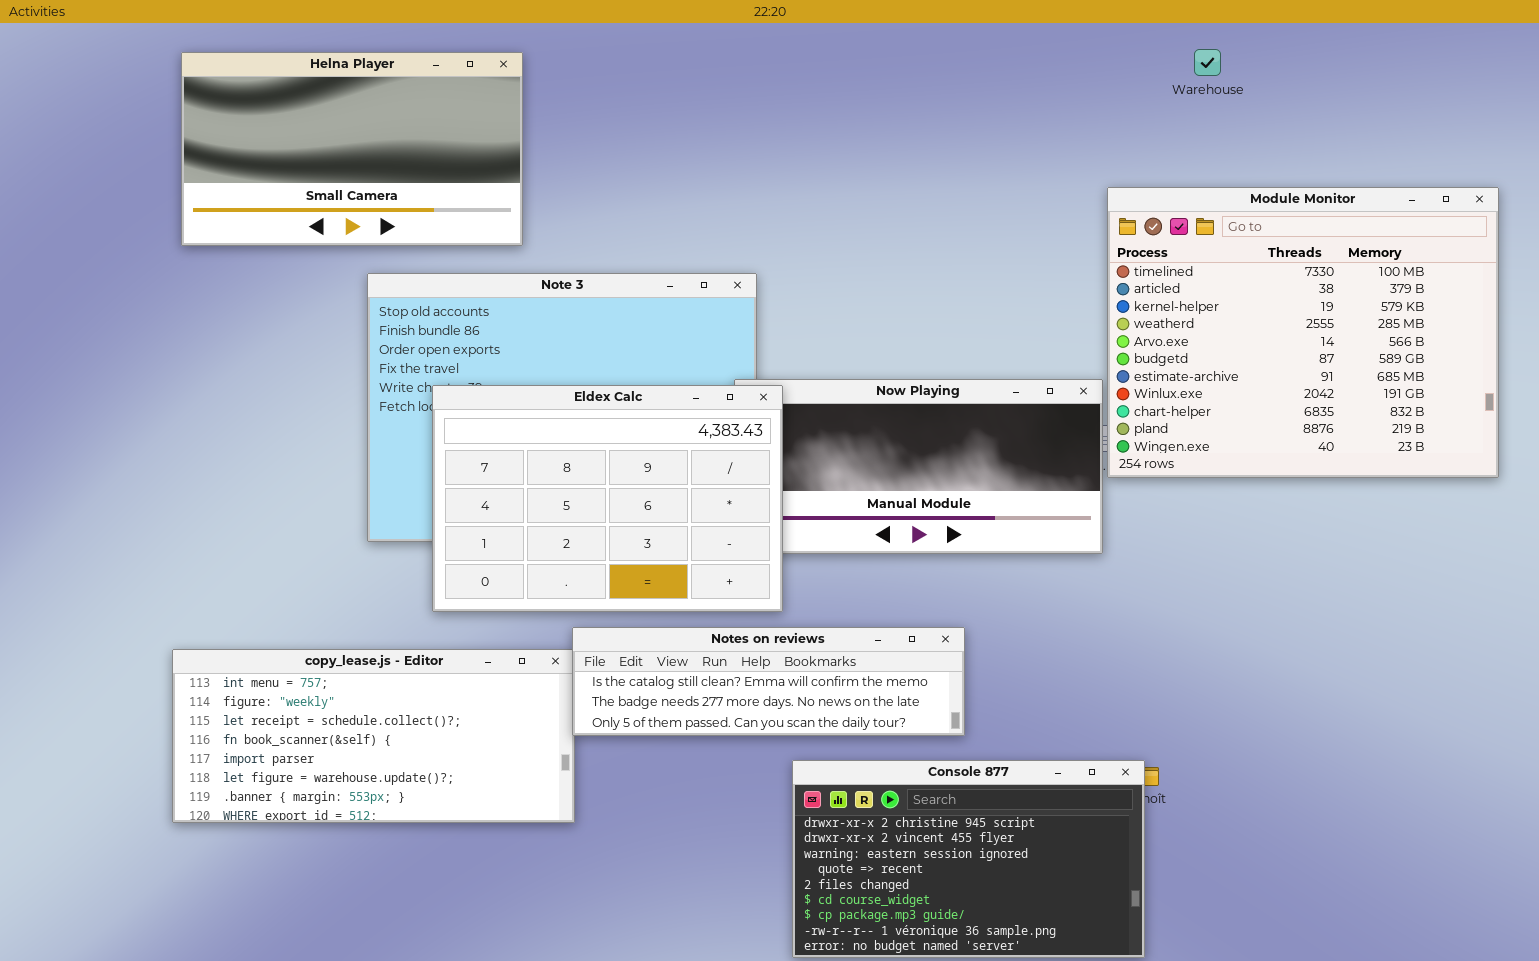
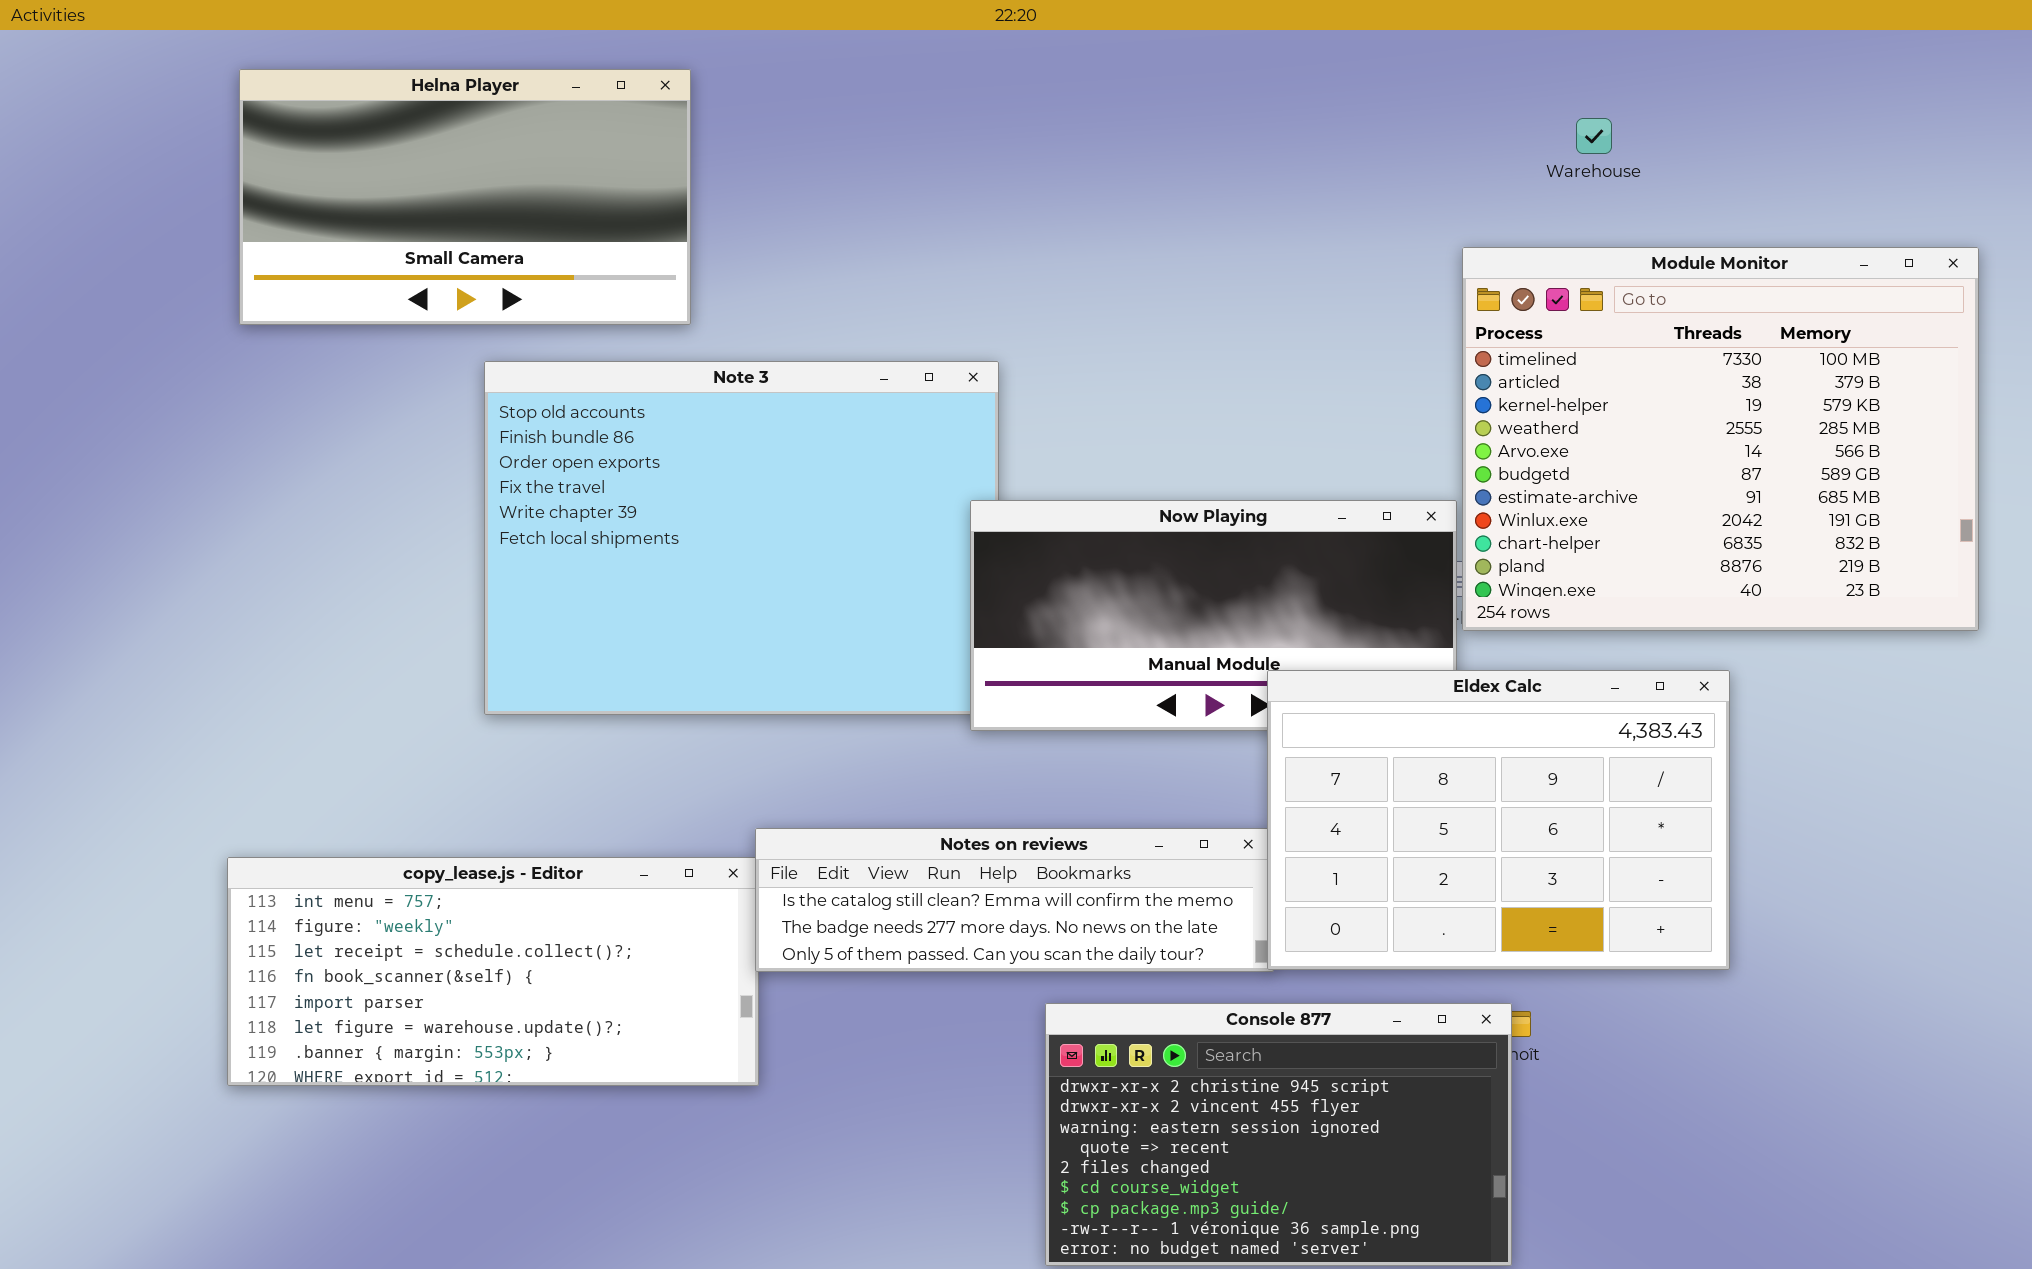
Warehouse: [1194,49,1221,76] -> [1576,118,1612,154], moved
Eldex Calc: [432,385,783,612] -> [1267,670,1730,970], moved

